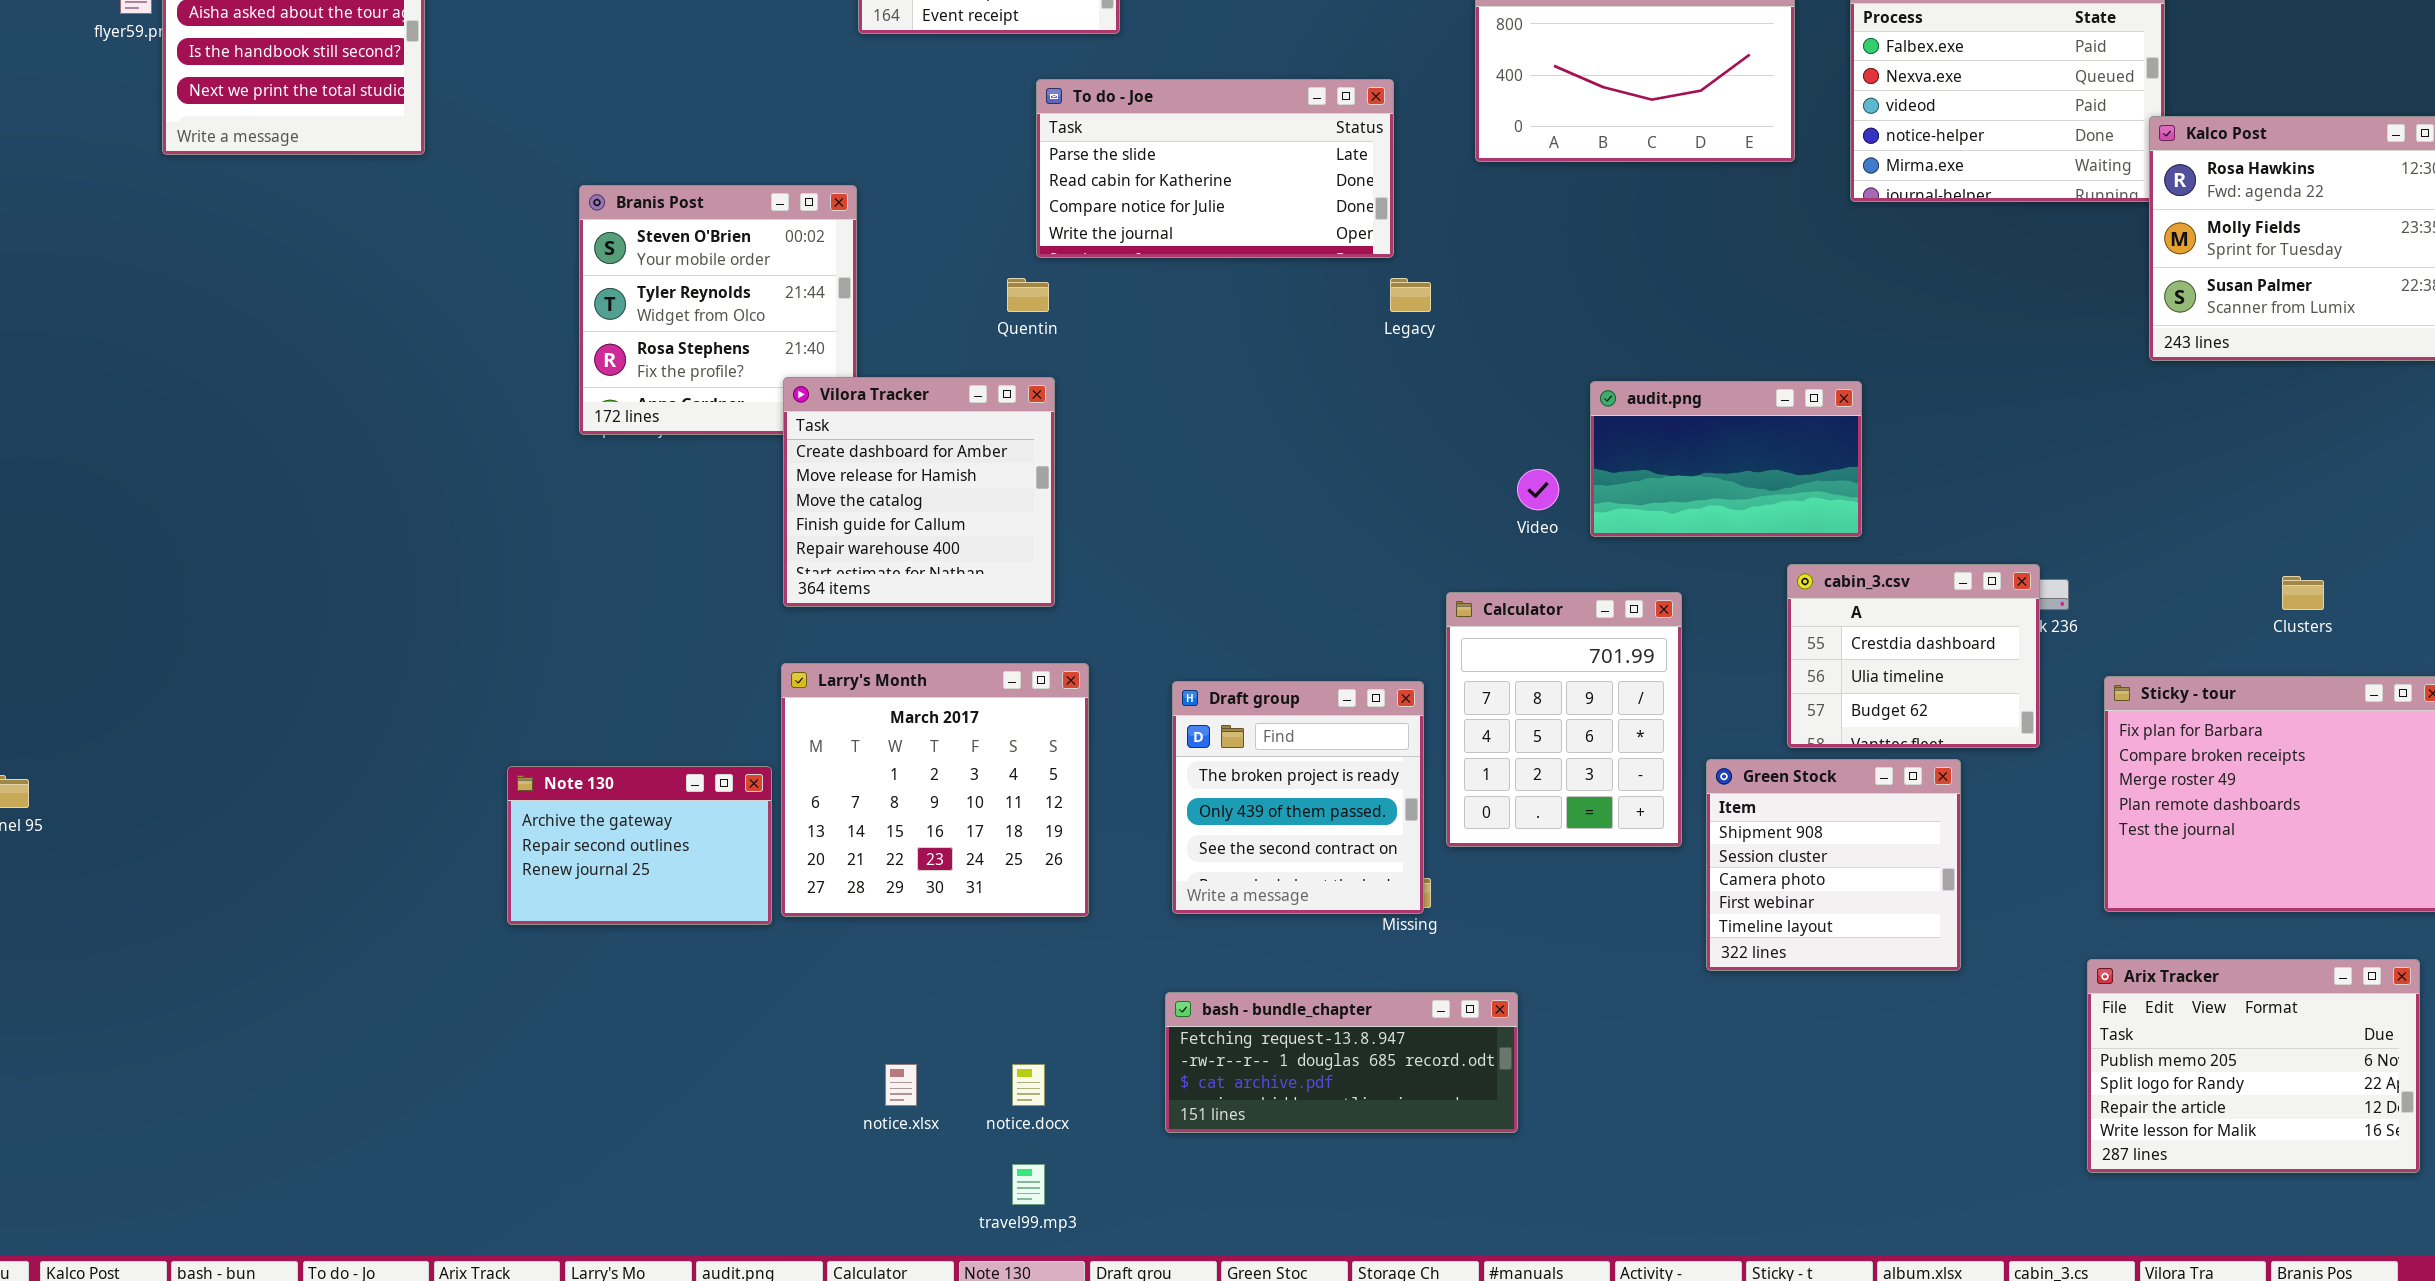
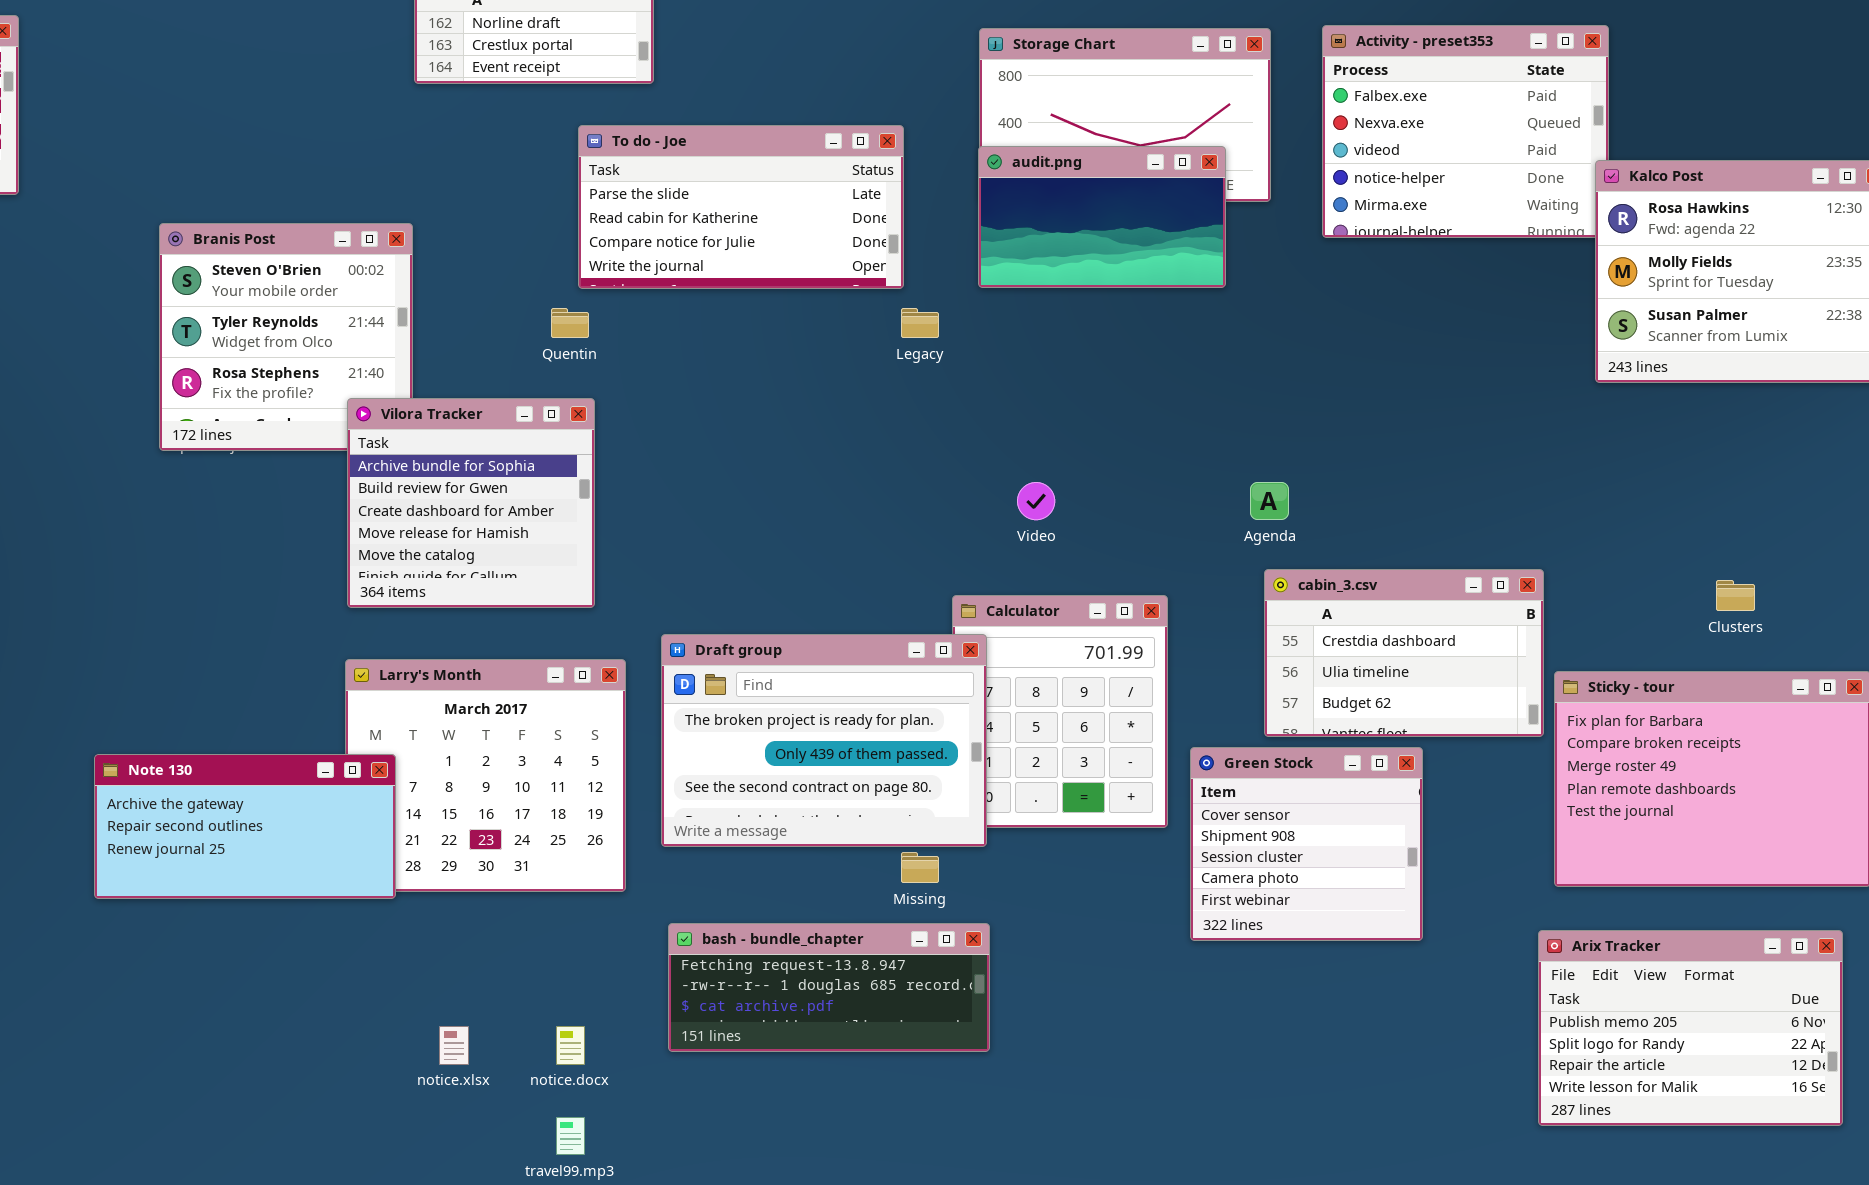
Vilora Tracker: [783,377,1055,607] -> [347,398,595,608], scrolled up 2 rows
audit.png: [1590,381,1862,537] -> [978,146,1226,288], moved
cabin_3.csv: [1787,564,2040,748] -> [1264,569,1544,737], resized
Draft group: [1172,681,1424,914] -> [661,634,987,847], moved, resized
Green Stock: [1706,759,1961,971] -> [1190,747,1423,941], scrolled up 1 row
Note 130: [507,766,772,925] -> [94,754,396,899], resized
bash - bundle_chapter: [1165,992,1518,1133] -> [668,923,990,1052], moved

